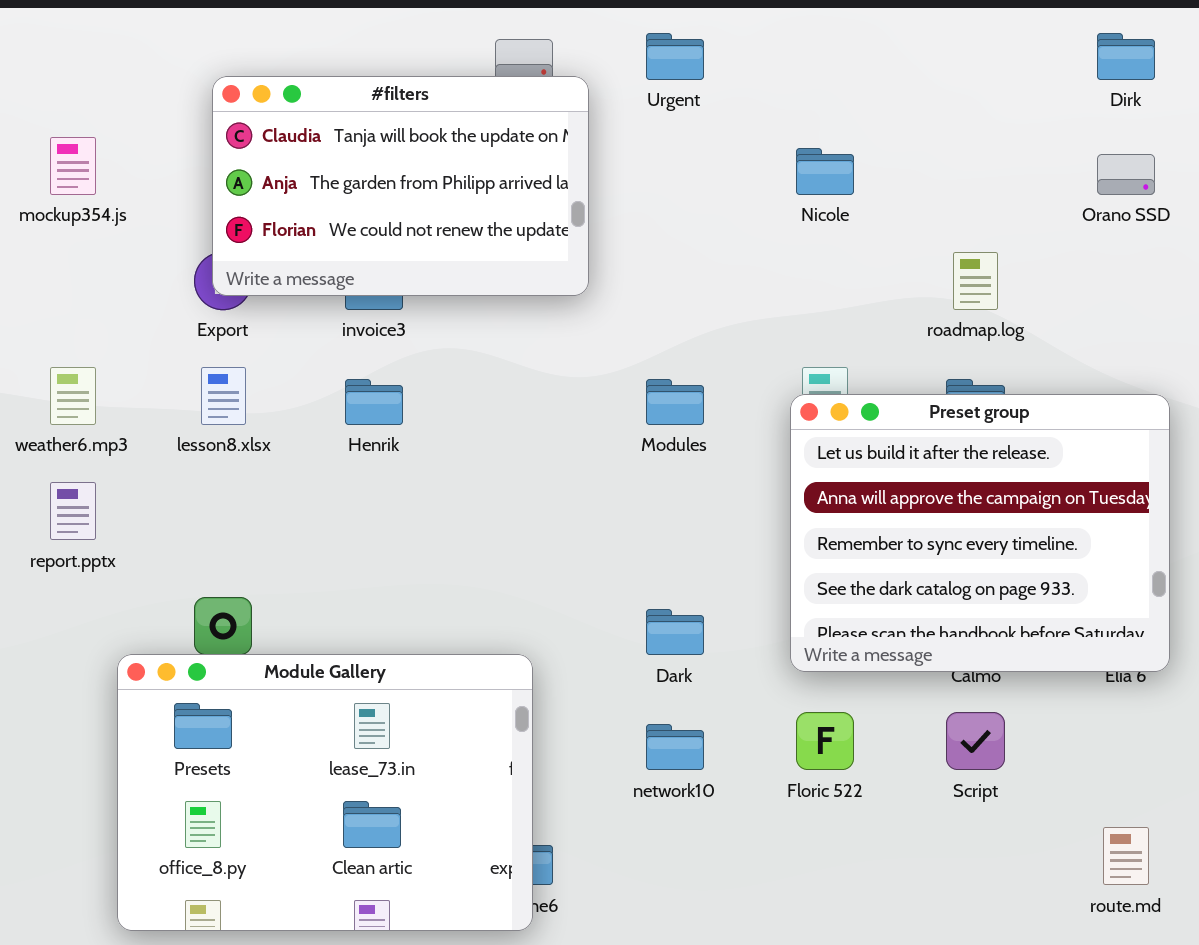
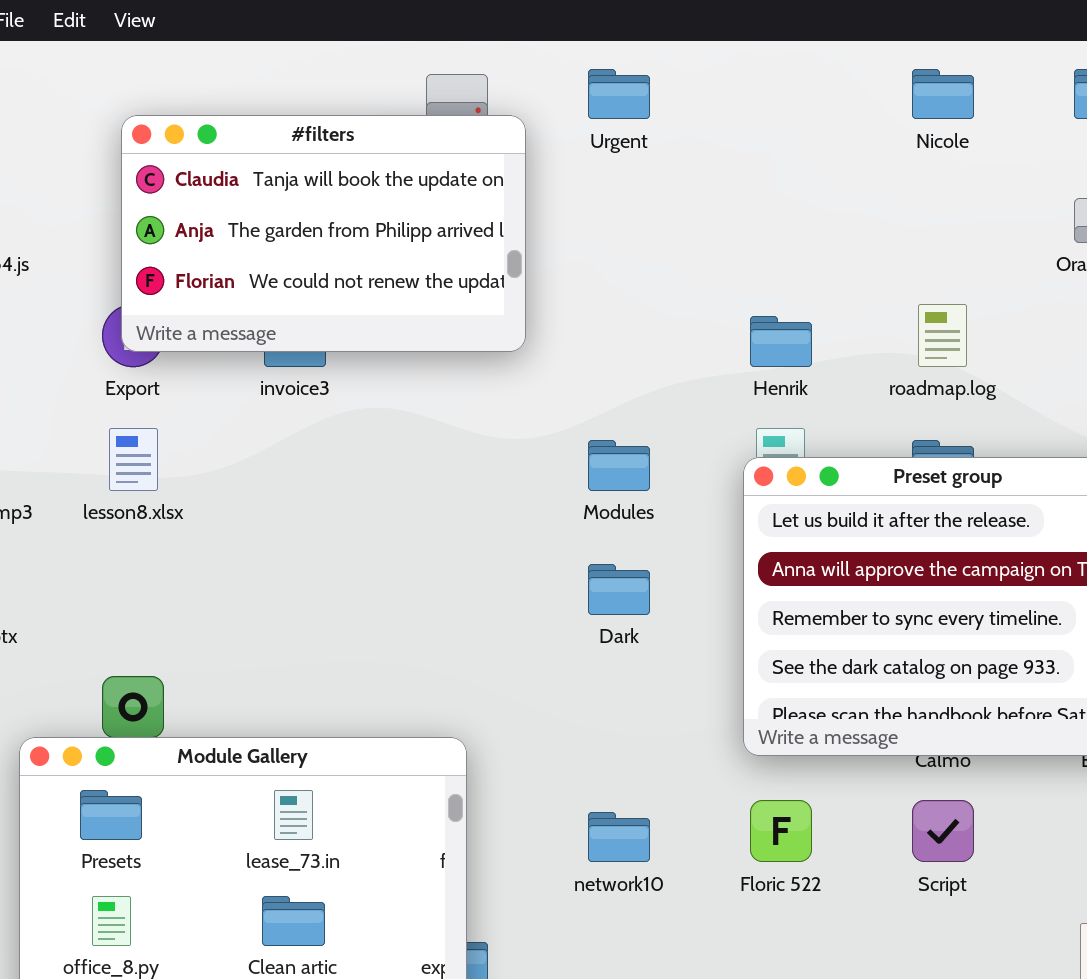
Nicole: [796,148,854,195] -> [912,69,974,119], moved
Henrik: [345,379,403,425] -> [750,316,812,367], moved
Dark: [646,609,704,655] -> [588,564,650,615], moved

